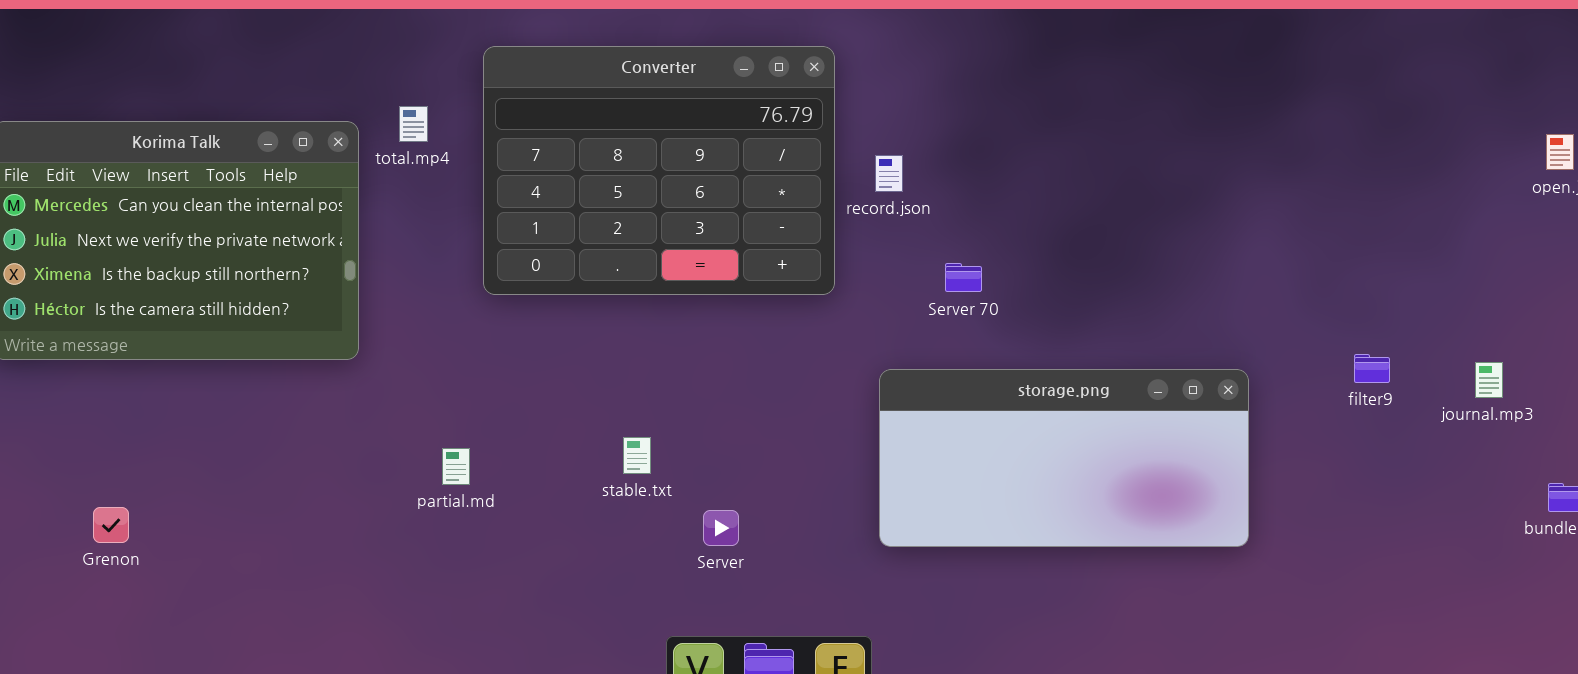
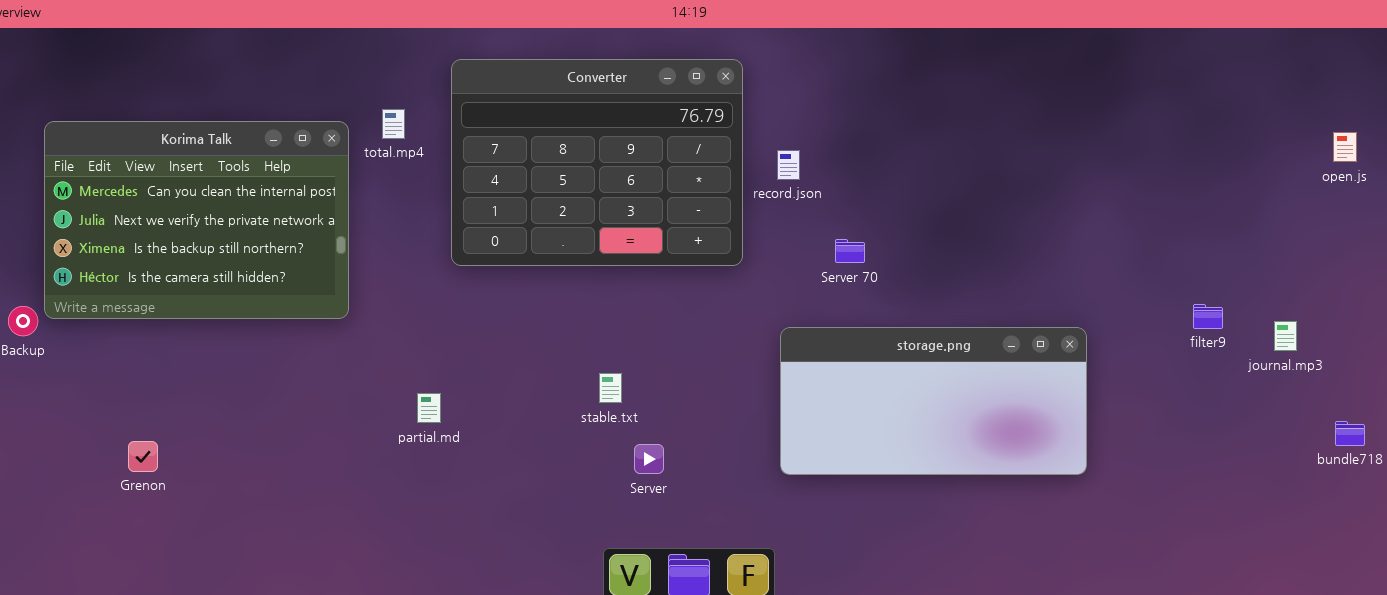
filter9: [1354,354,1390,383] -> [1193,304,1223,329], moved
stable.txt: [623,437,651,474] -> [599,373,622,403], moved

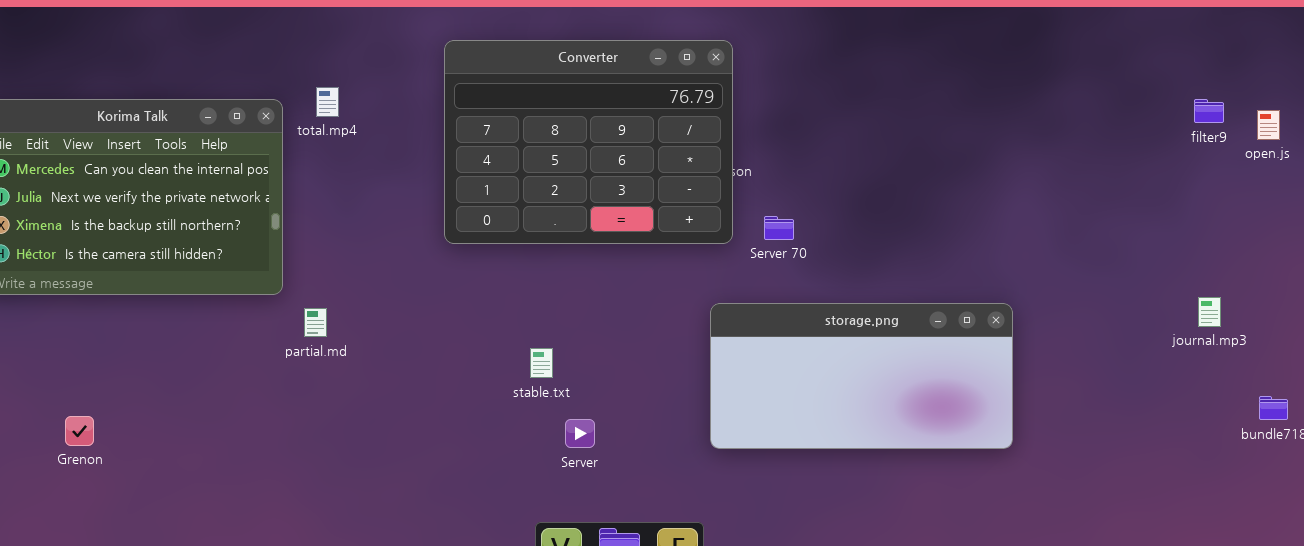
Converter: [451,59,743,266] -> [444,40,733,244], moved
filter9: [1193,304,1223,329] -> [1194,99,1224,123], moved
partial.md: [417,393,441,423] -> [304,308,327,337], moved

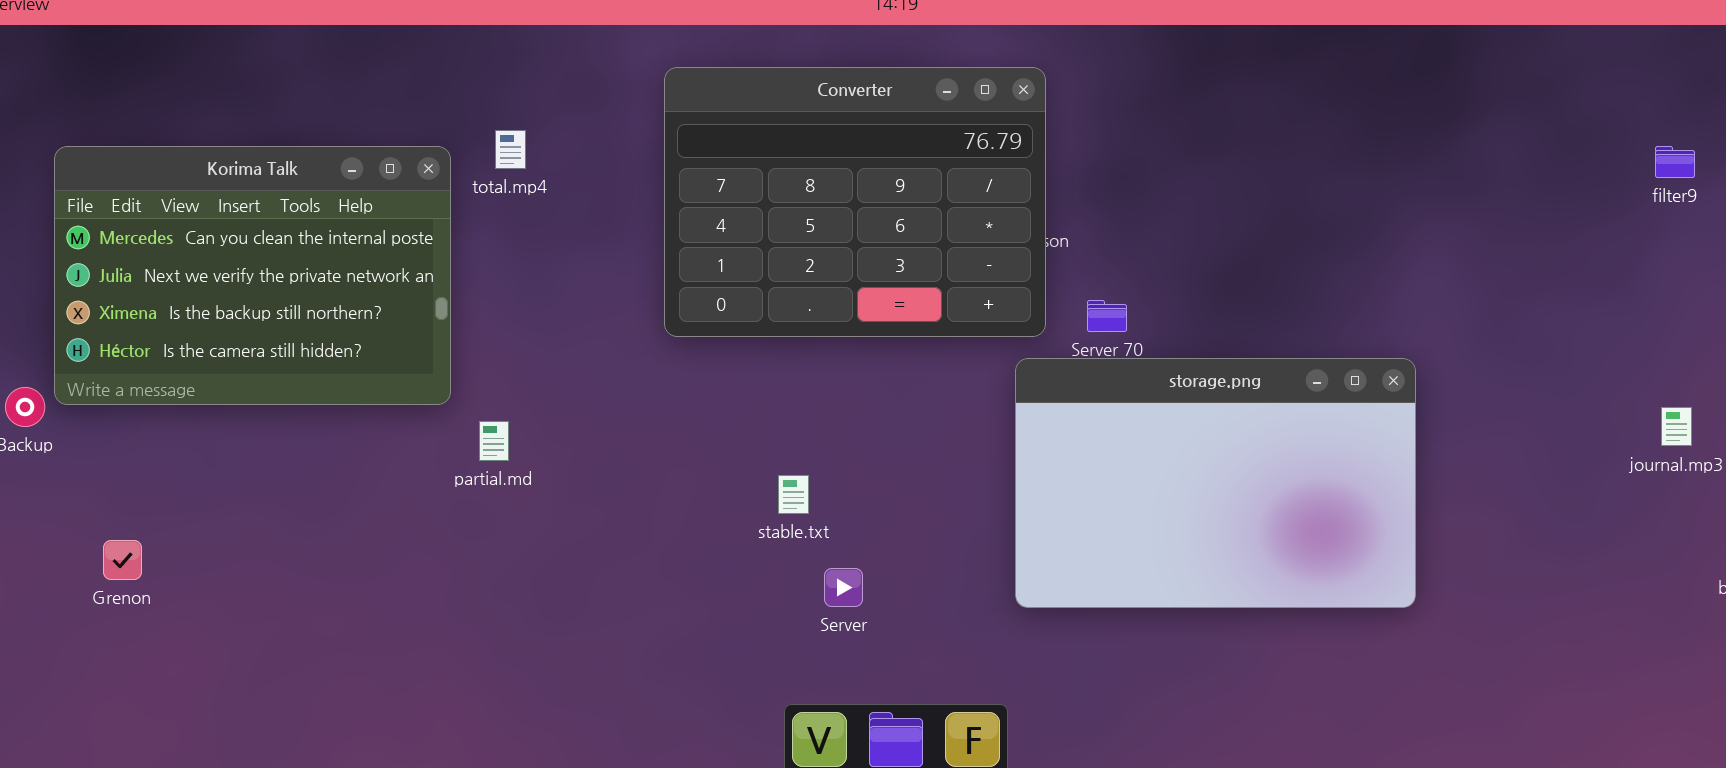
storage.png: [710,303,1013,449] -> [1015,358,1416,608], resized
Grenon: [65,416,94,446] -> [103,540,142,580], moved

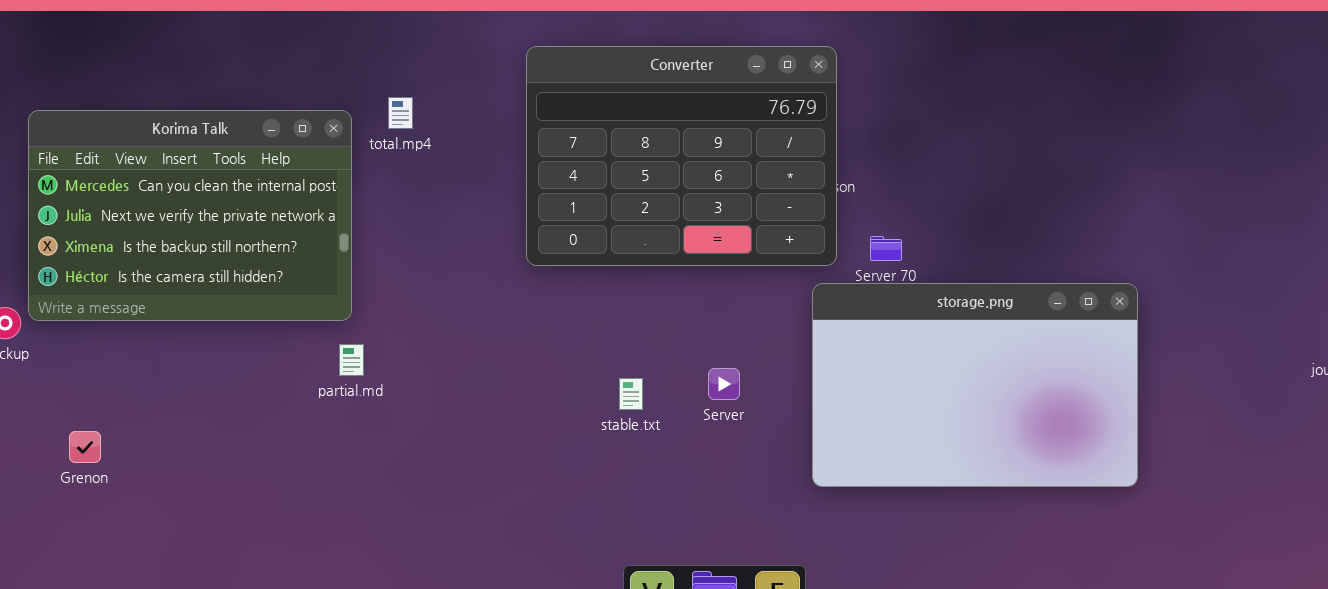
partial.md: [479,421,509,461] -> [339,344,364,376], moved
Server: [824,568,863,607] -> [708,368,740,400], moved

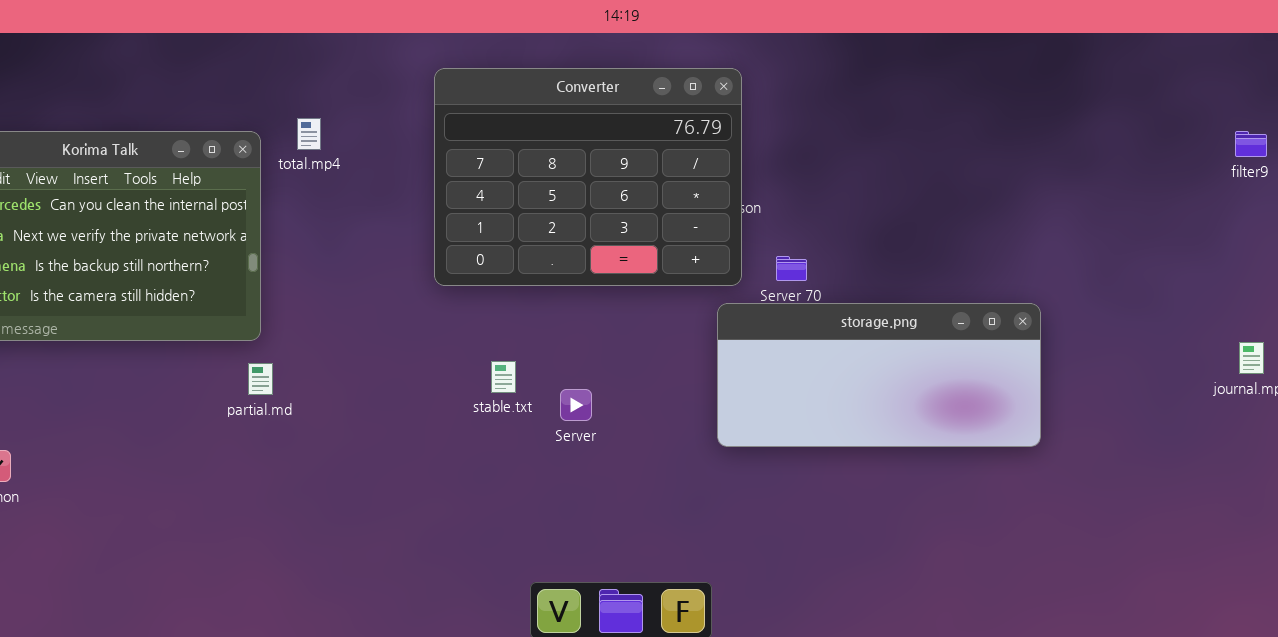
storage.png: [812,283,1138,487] -> [717,303,1041,447], resized
Server: [708,368,740,400] -> [560,389,592,421], moved
stable.txt: [619,378,643,410] -> [491,361,516,393], moved

